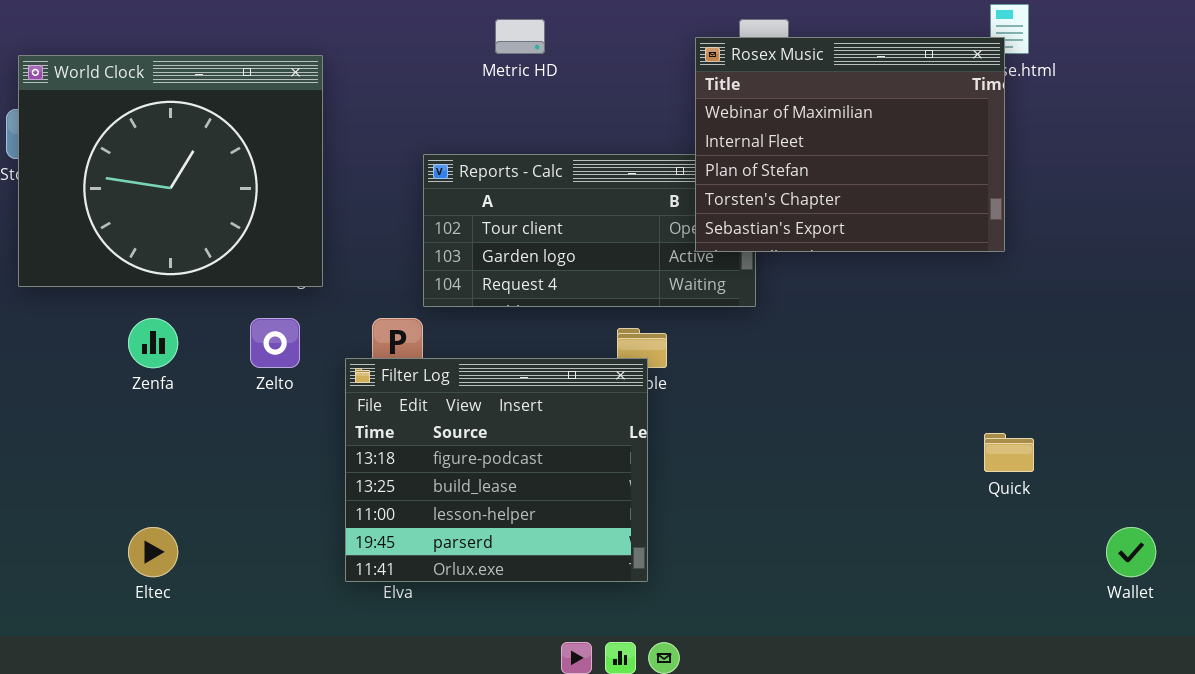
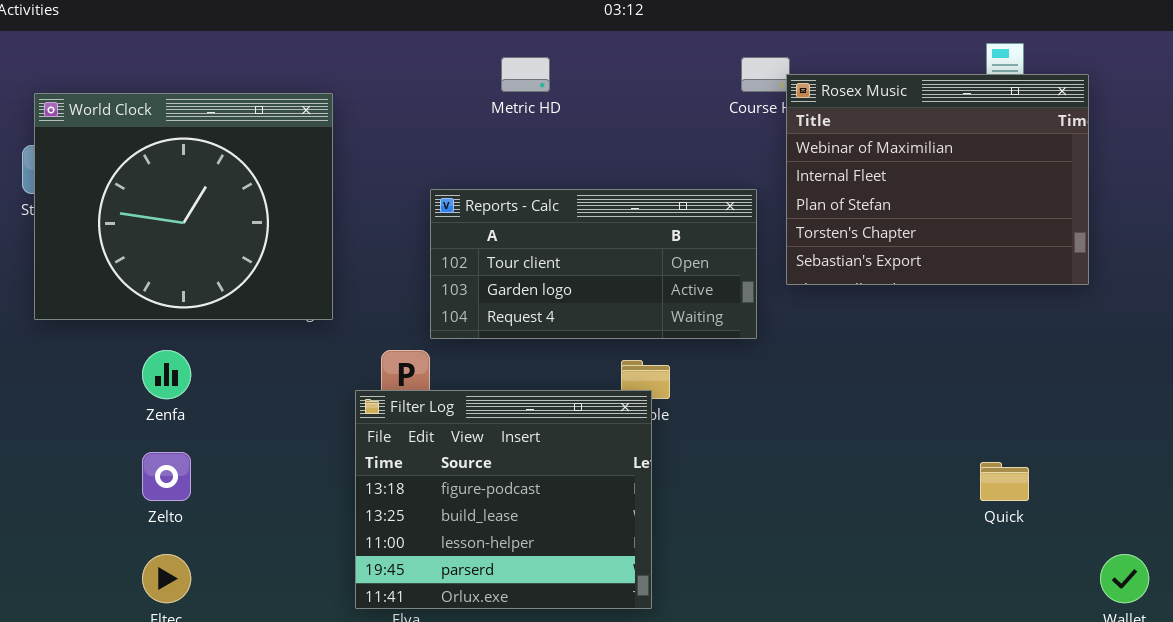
Rosex Music: [695,37,1005,252] -> [786,74,1089,285], moved
Zelto: [250,318,300,368] -> [142,452,191,501], moved

